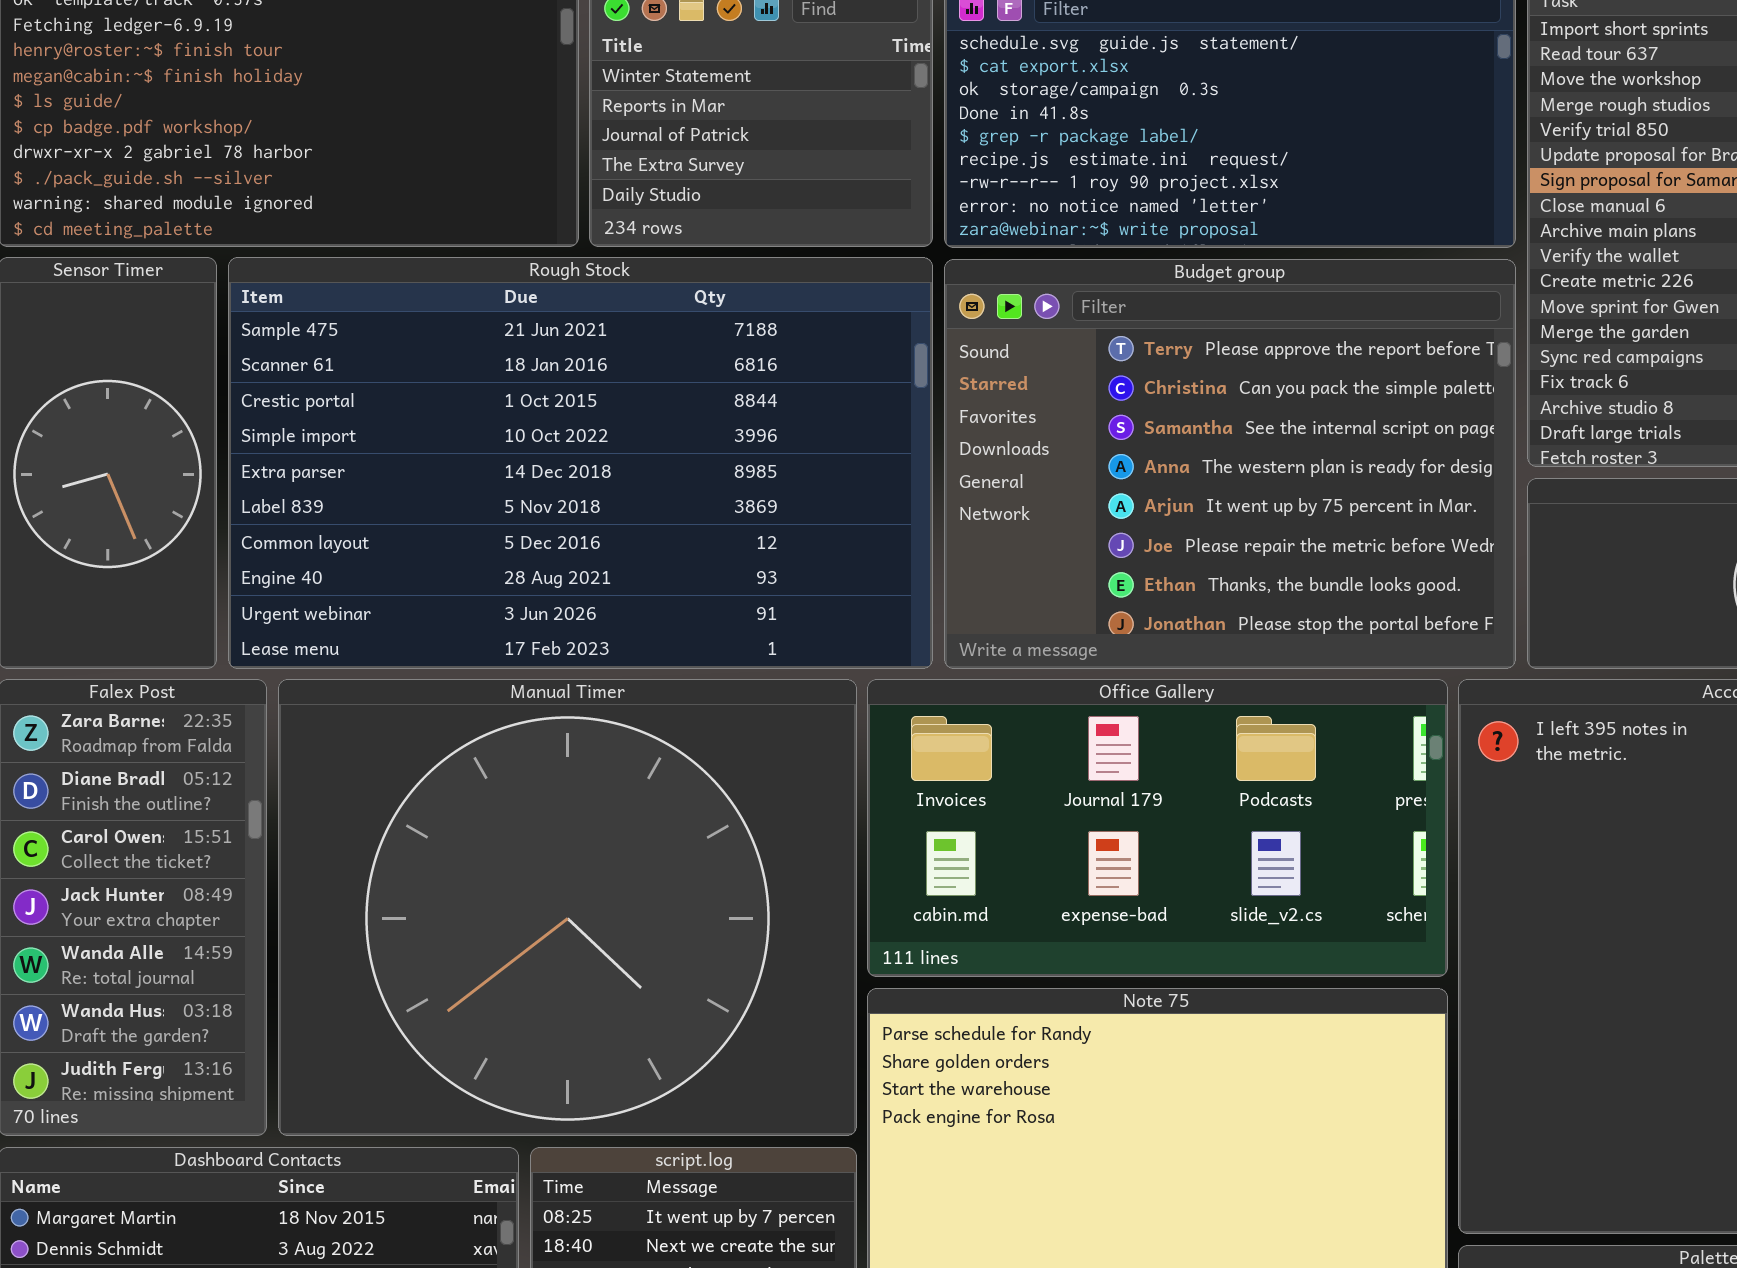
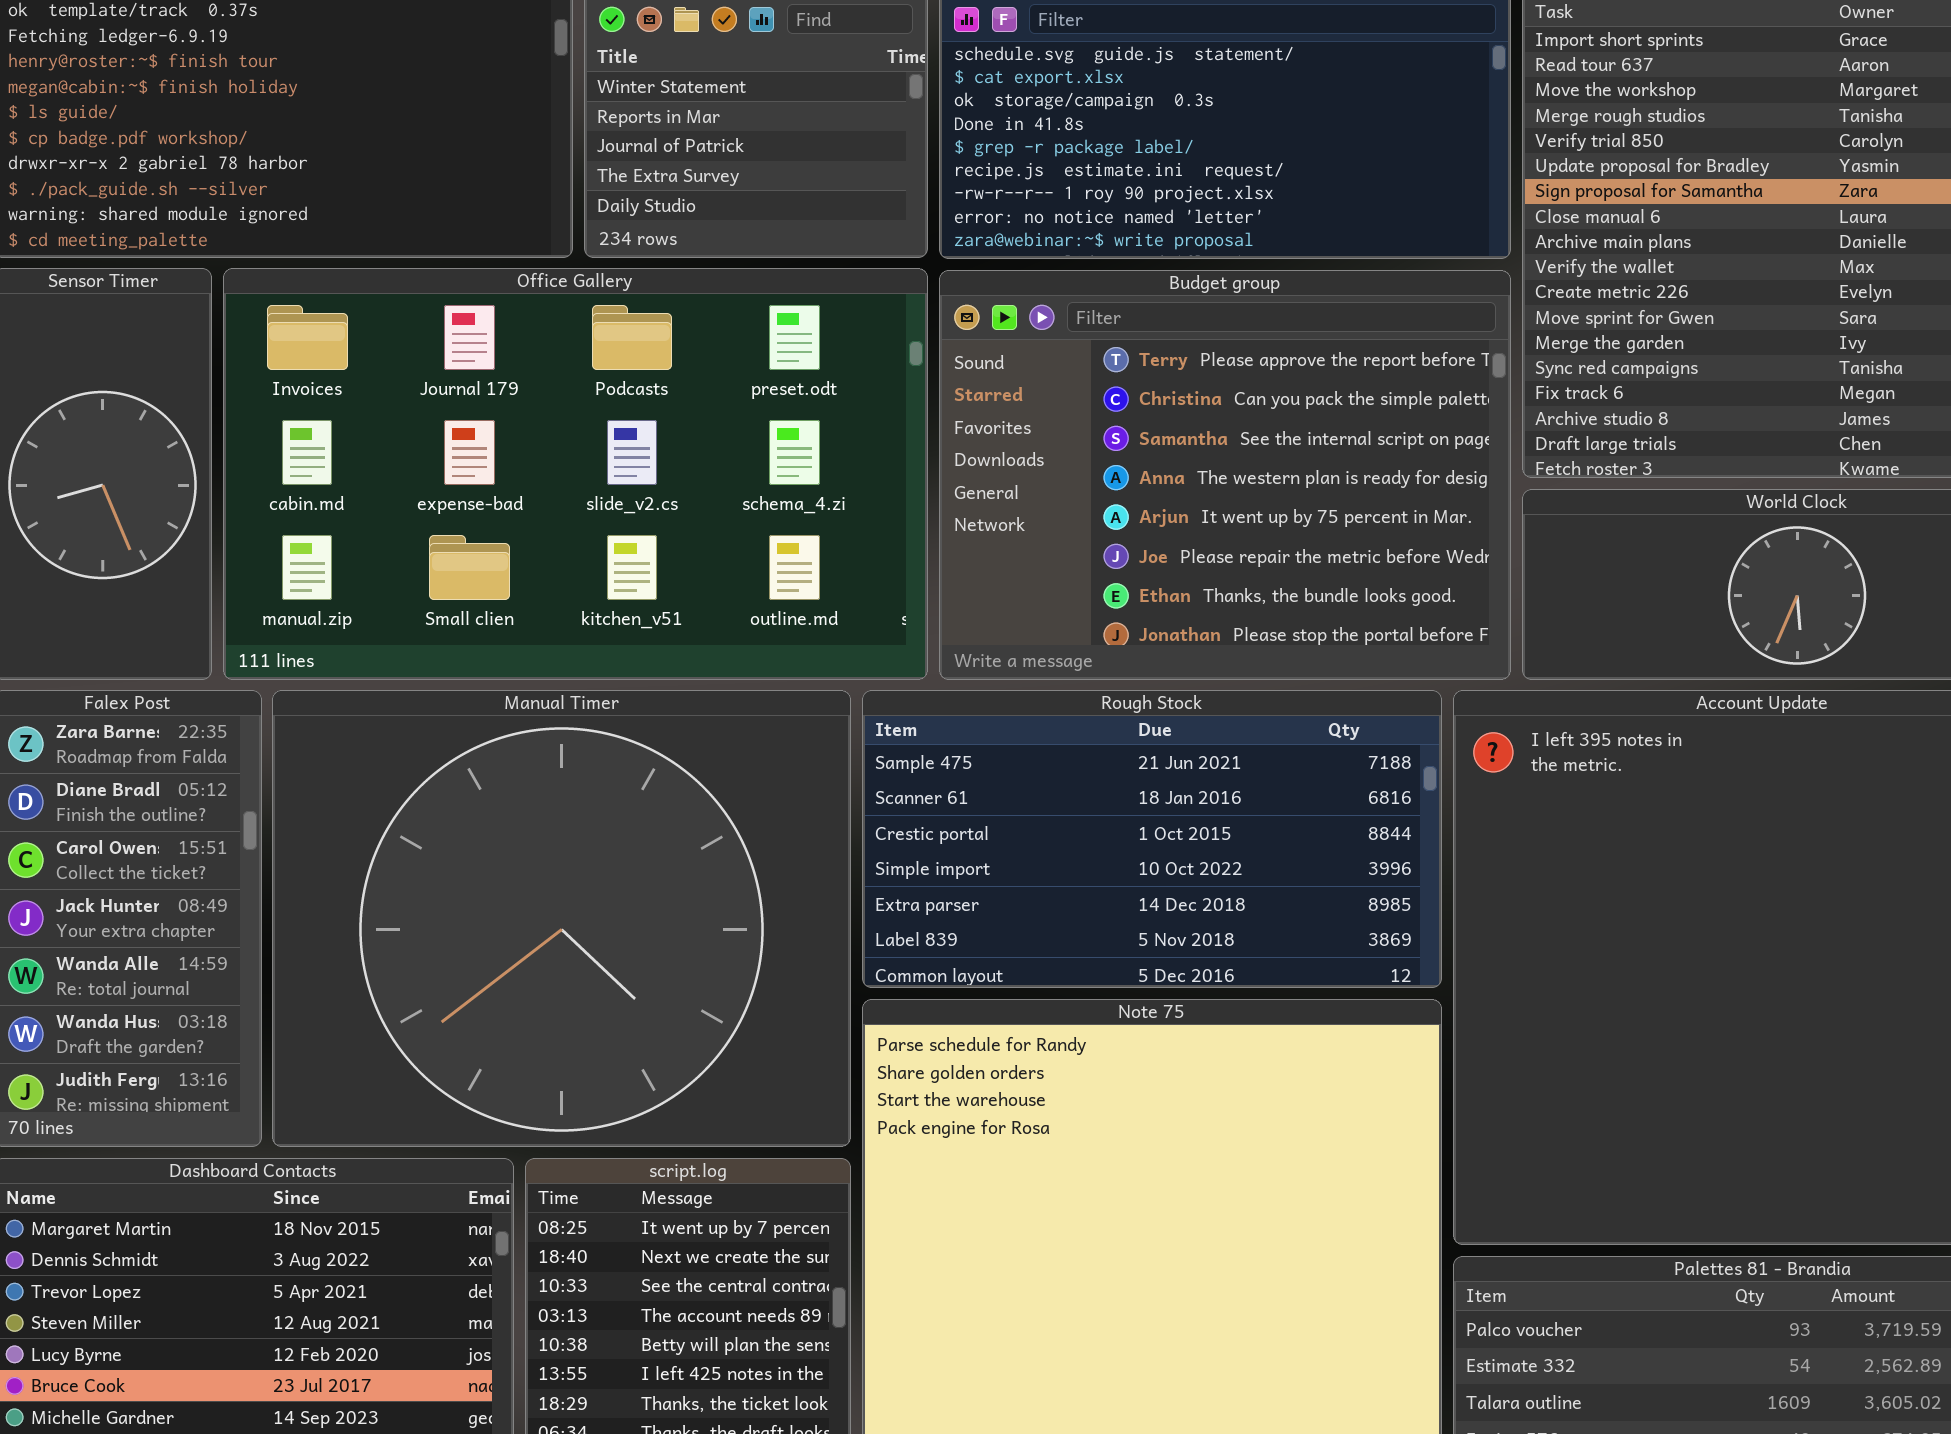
Rough Stock: [228,257,933,669] -> [862,690,1442,988], moved, resized
Office Gallery: [867,679,1448,977] -> [223,268,928,680], moved, resized

